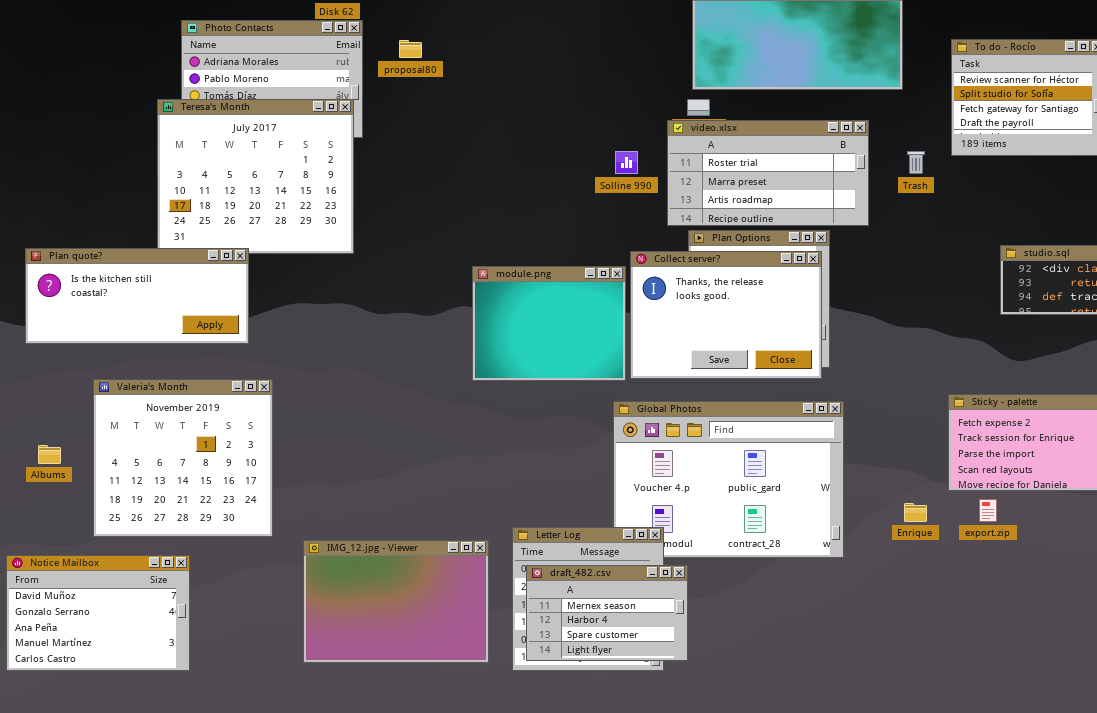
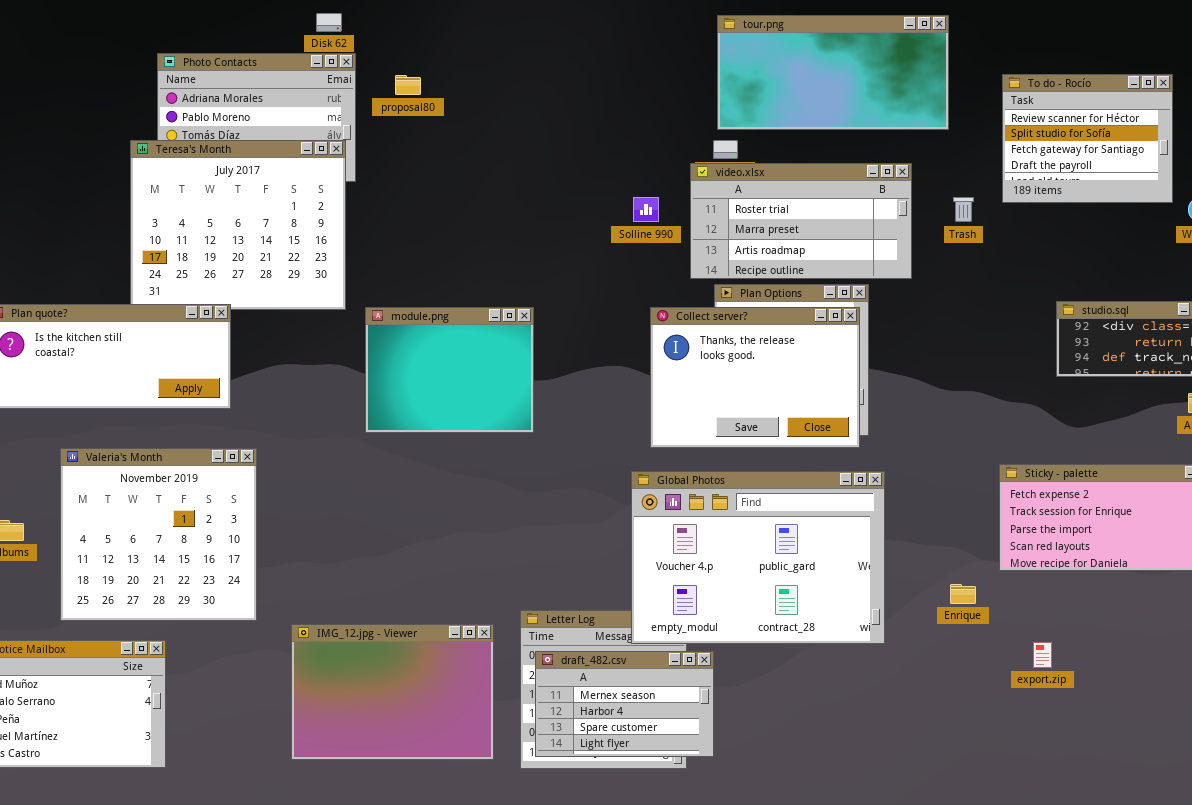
module.png: [472,266,626,381] -> [365,307,534,433], moved
Global Photos: [613,401,844,558] -> [631,471,885,644], raised
export.zip: [979,499,997,522] -> [1033,642,1052,668], moved

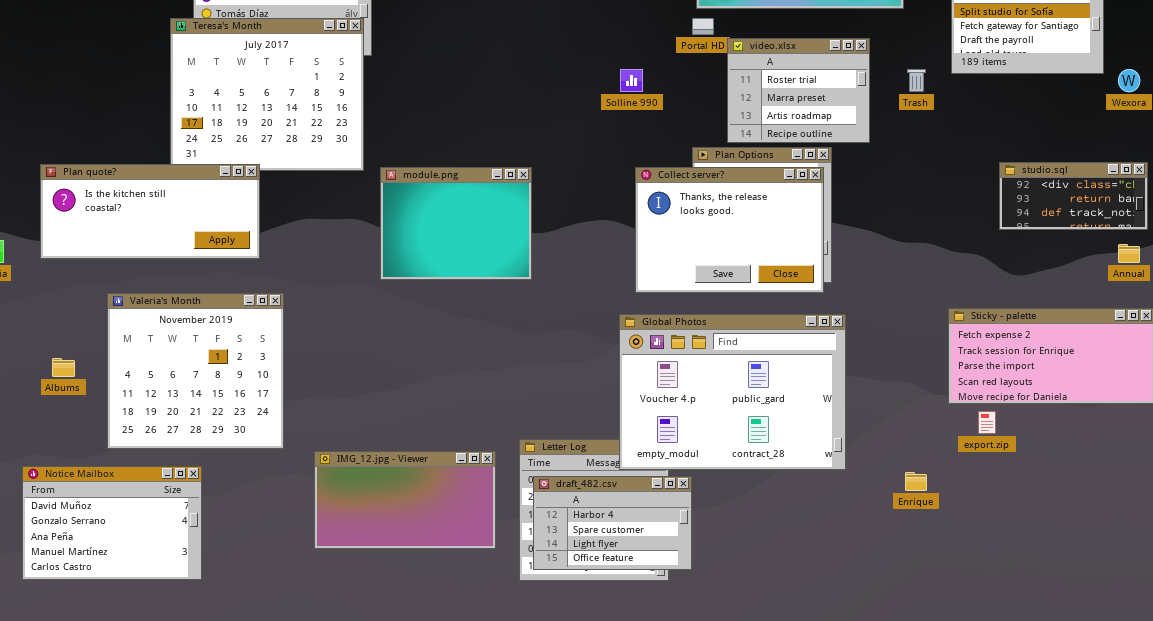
video.xlsx: [690,163,912,279] -> [727,38,870,143], resized
Enrique: [950,584,976,604] -> [905,472,927,491], moved
IMG_12.jpg - Viewer: [291,624,494,760] -> [314,451,496,549], resized
export.zip: [1033,642,1052,668] -> [978,411,996,434], moved
draft_482.csv: [535,651,714,757] -> [533,476,692,570], scrolled down 1 row

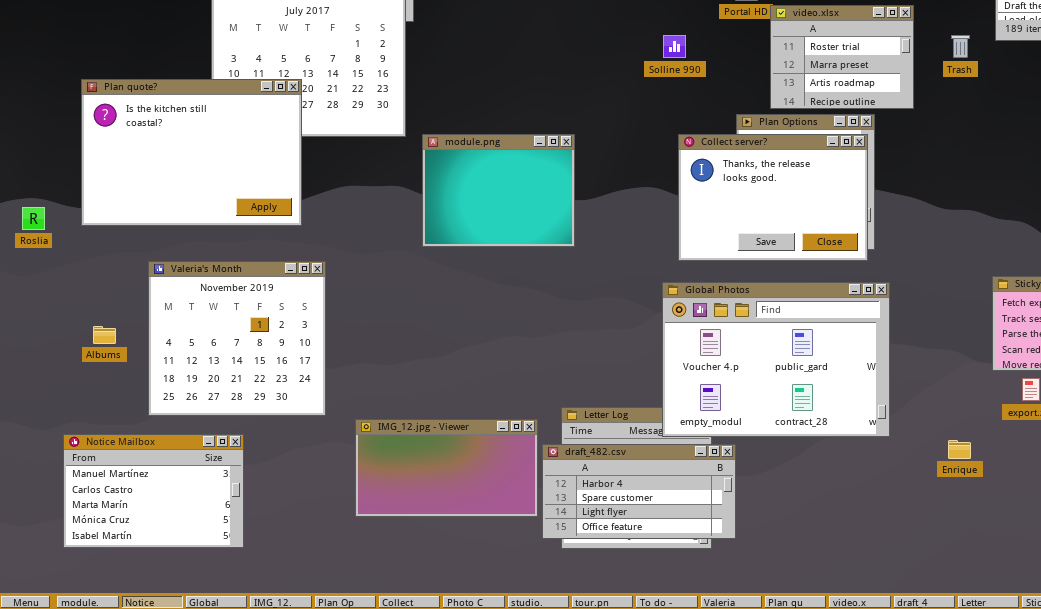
Plan quote?: [40,164,260,259] -> [81,79,302,226], resized
Notice Mailbox: [22,466,202,580] -> [63,434,244,548], scrolled down 3 rows
draft_482.csv: [533,476,692,570] -> [542,444,736,539], resized

